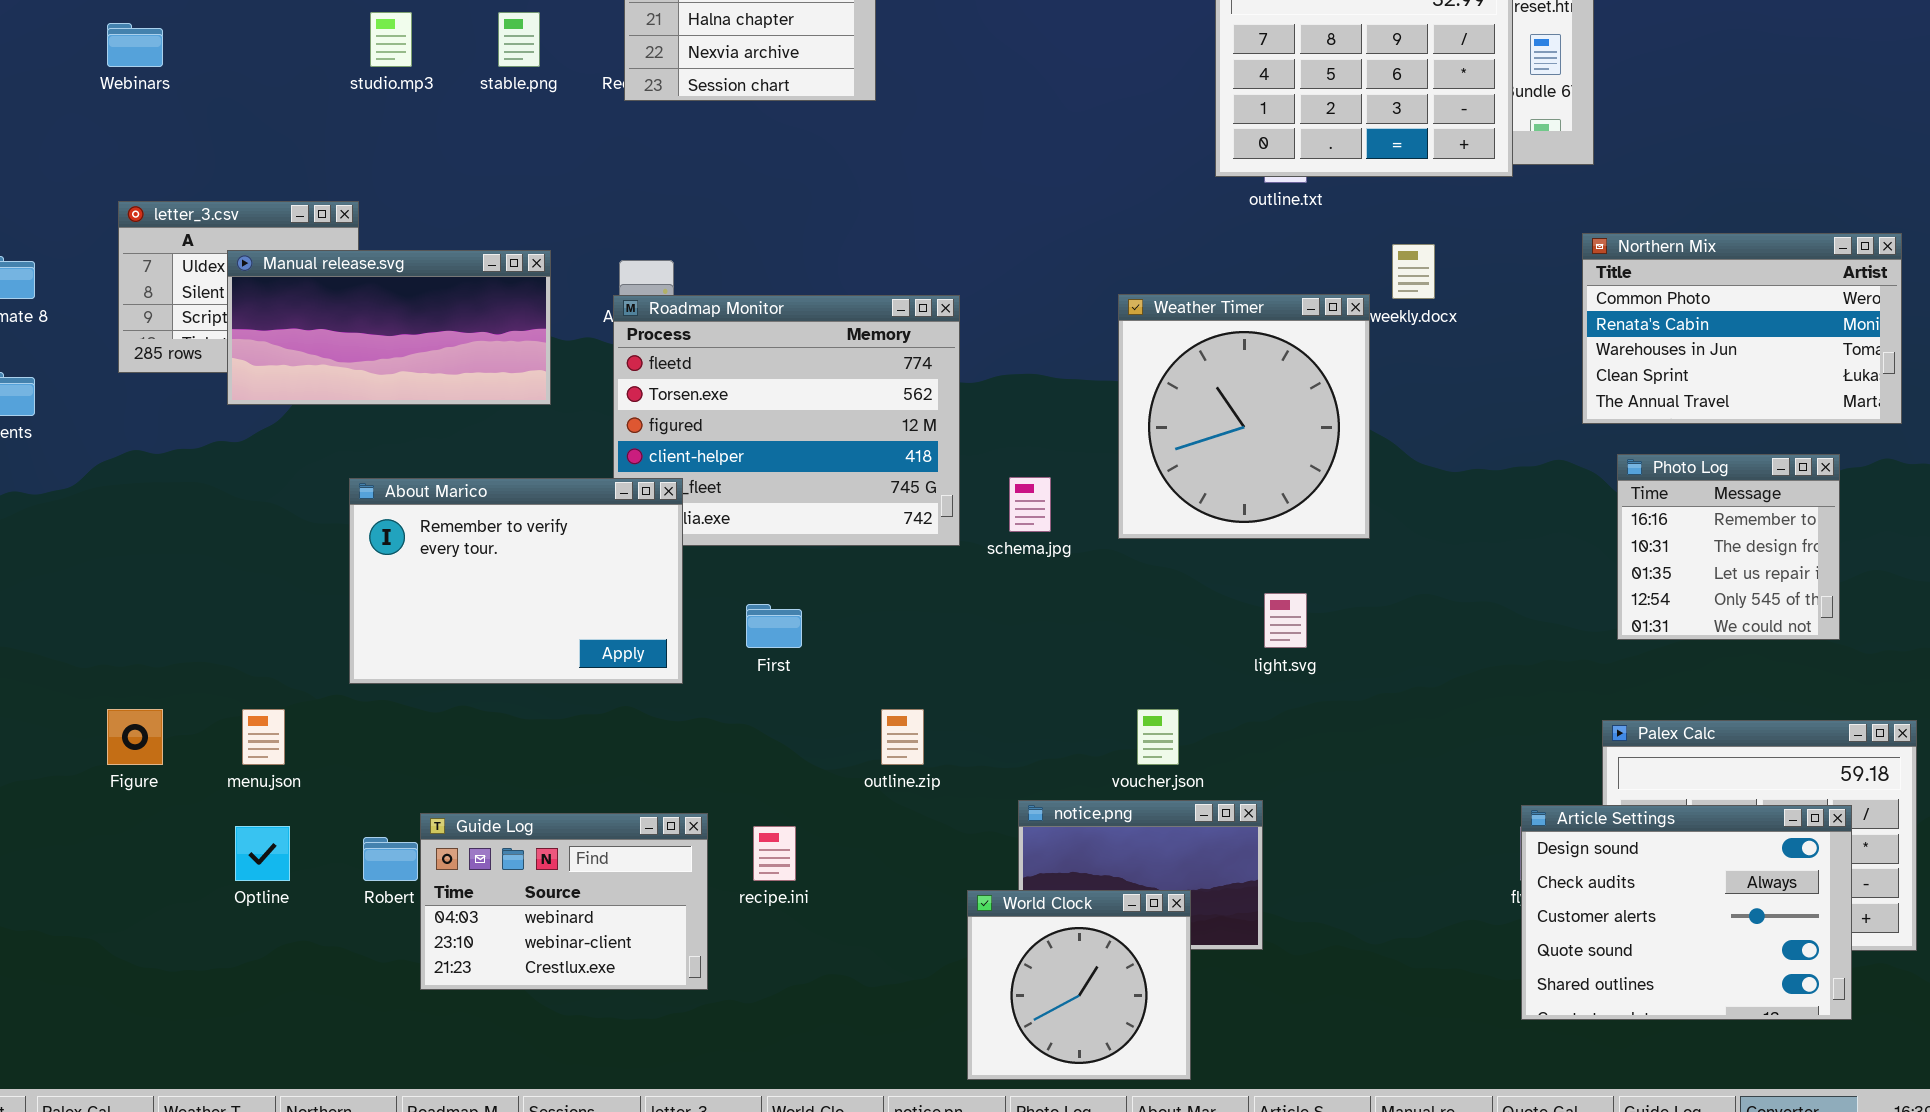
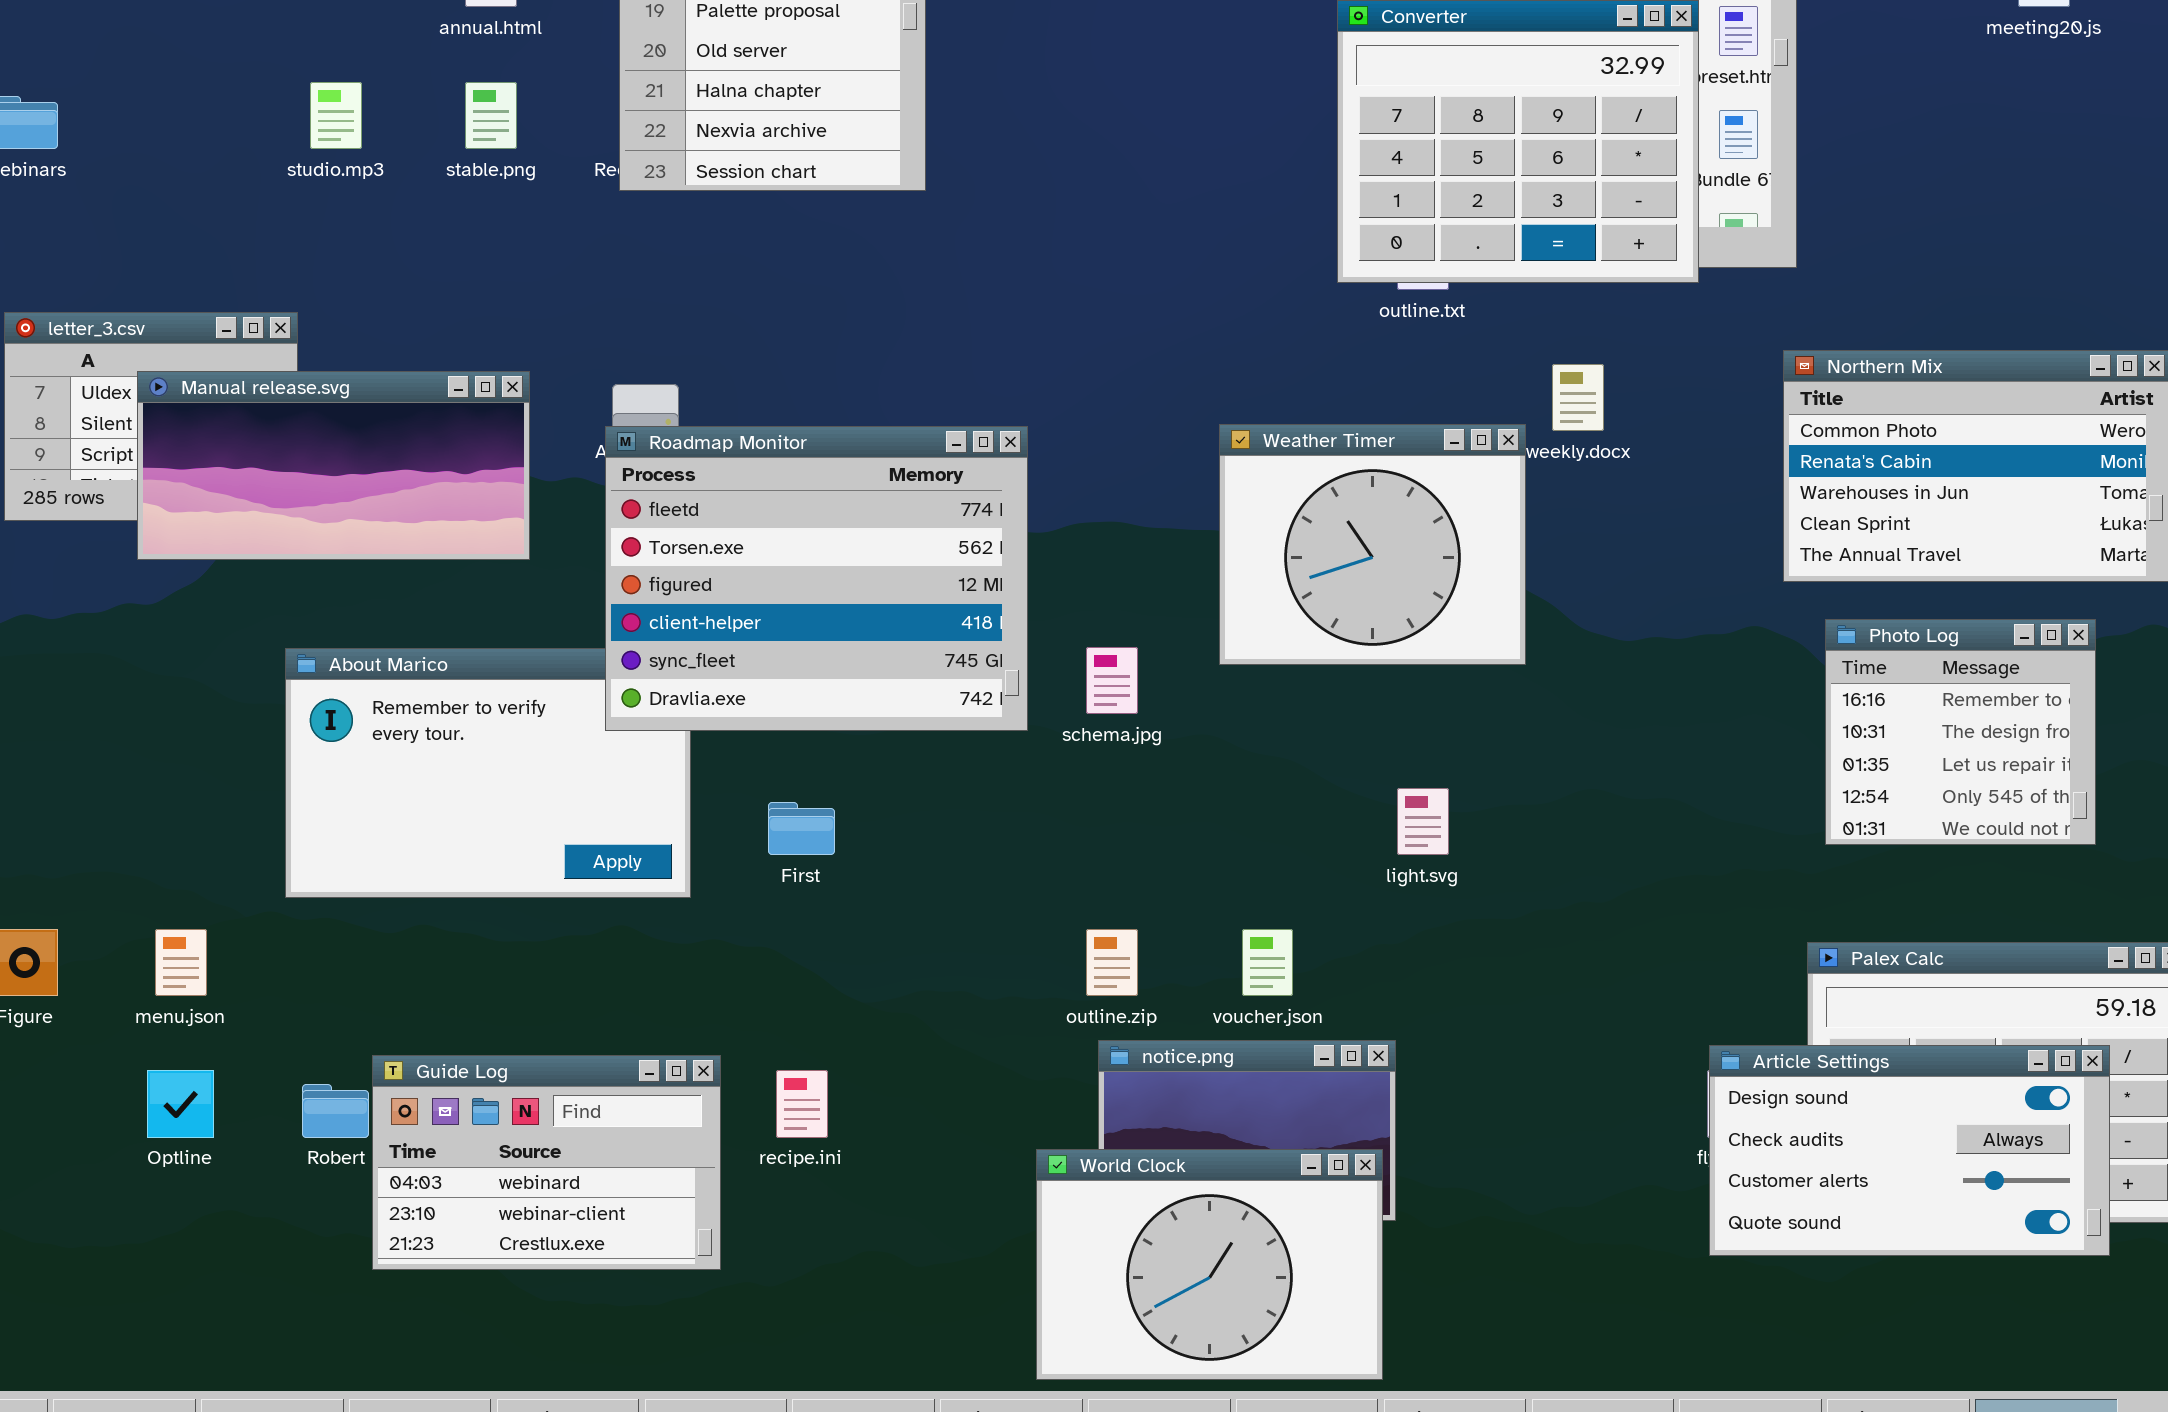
Weather Timer: [1118,294,1370,539] -> [1219,424,1526,665], resized
Roadmap Monitor: [613,295,960,546] -> [605,426,1028,731], raised
outline.zip: [881,709,924,765] -> [1086,929,1138,996], moved
Article Settings: [1521,805,1852,1020] -> [1709,1045,2110,1256], resized
World Clock: [967,890,1191,1080] -> [1036,1149,1383,1380], resized

